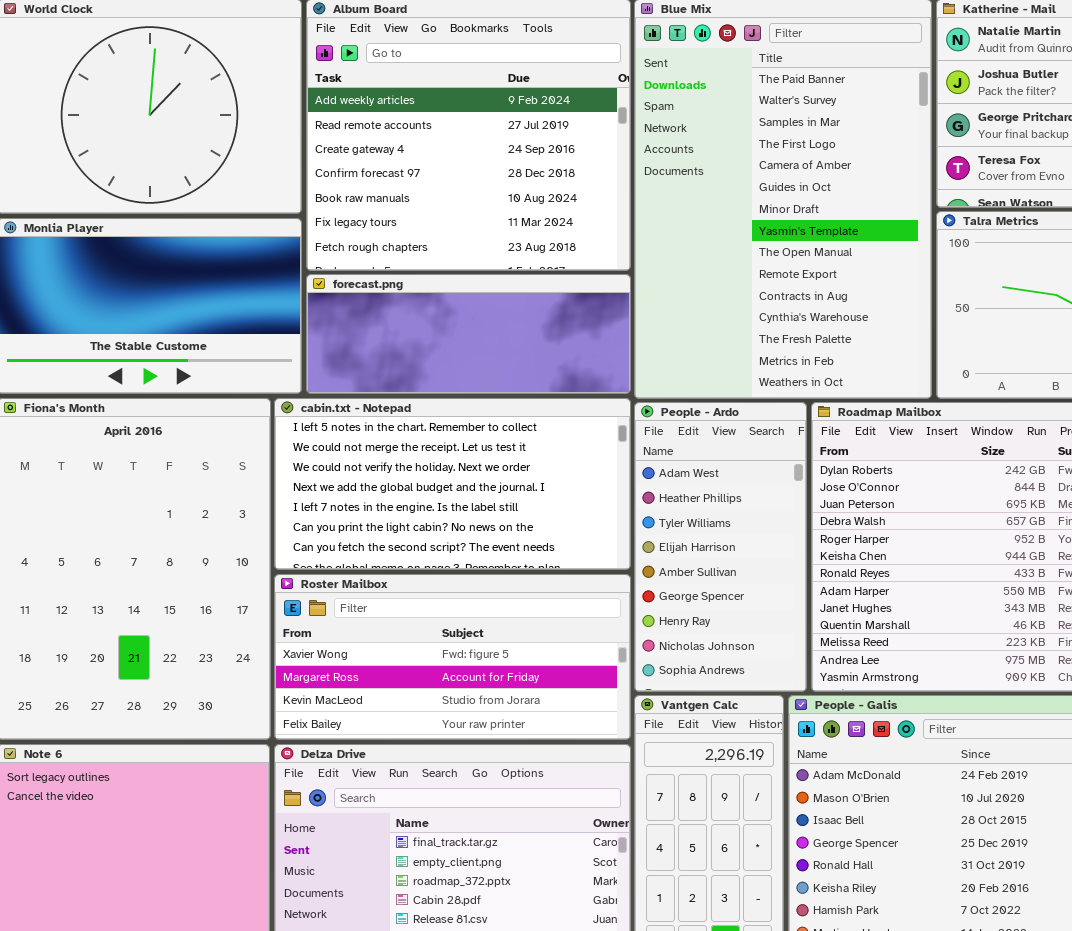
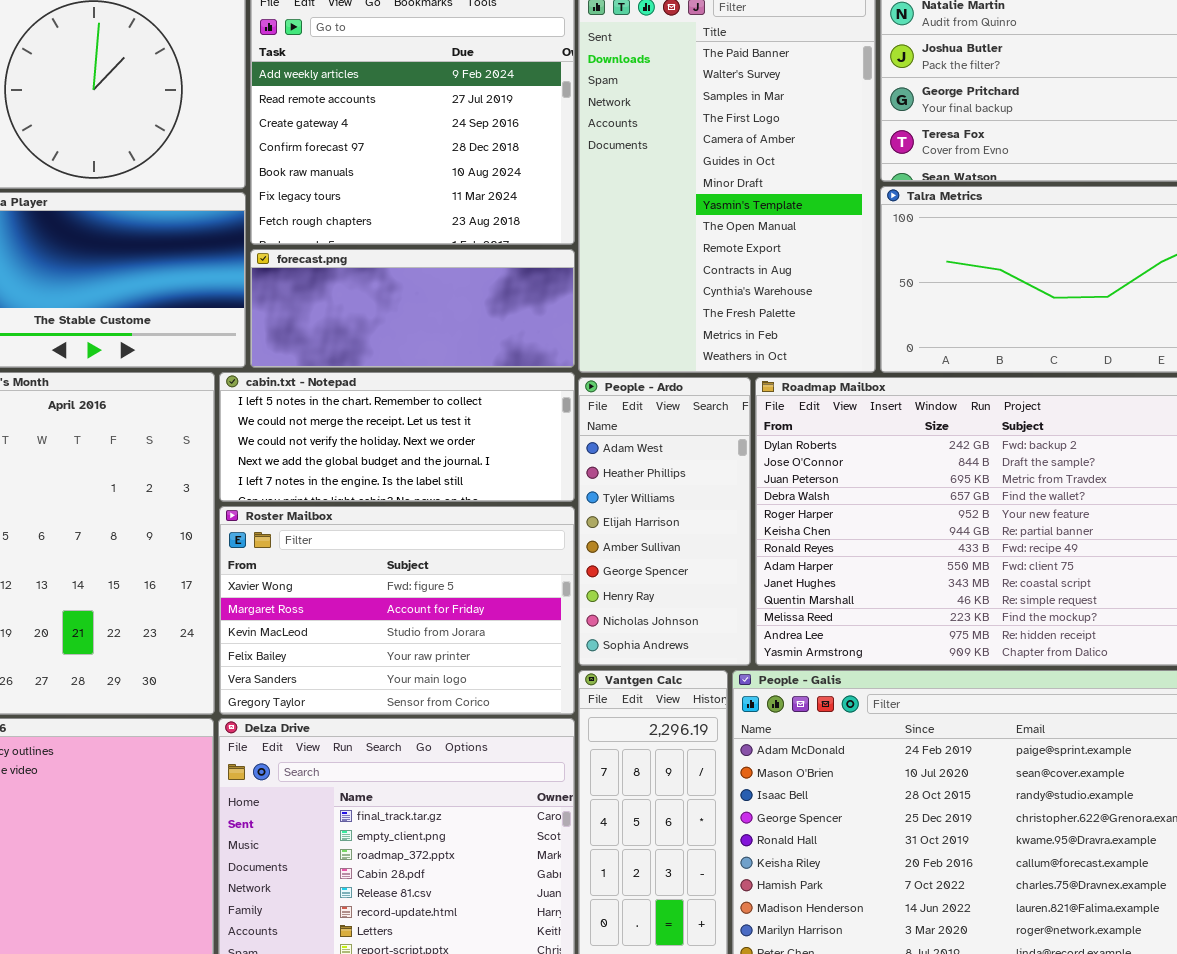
cabin.txt - Notepad: [274,398,631,570] -> [219,372,575,502], resized
Roster Mailbox: [274,574,631,740] -> [219,506,575,715], resized

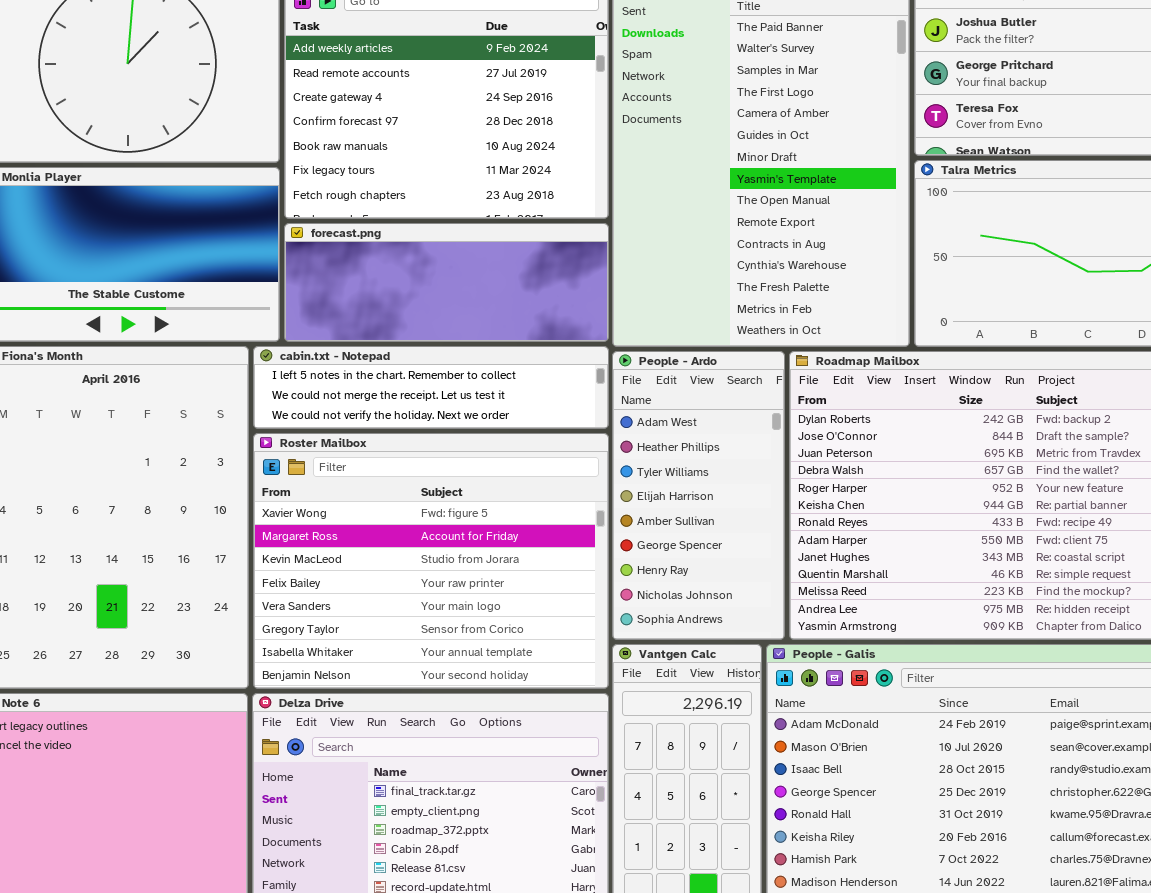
cabin.txt - Notepad: [219,372,575,502] -> [253,346,609,429], resized
Roster Mailbox: [219,506,575,715] -> [253,433,609,689], resized

